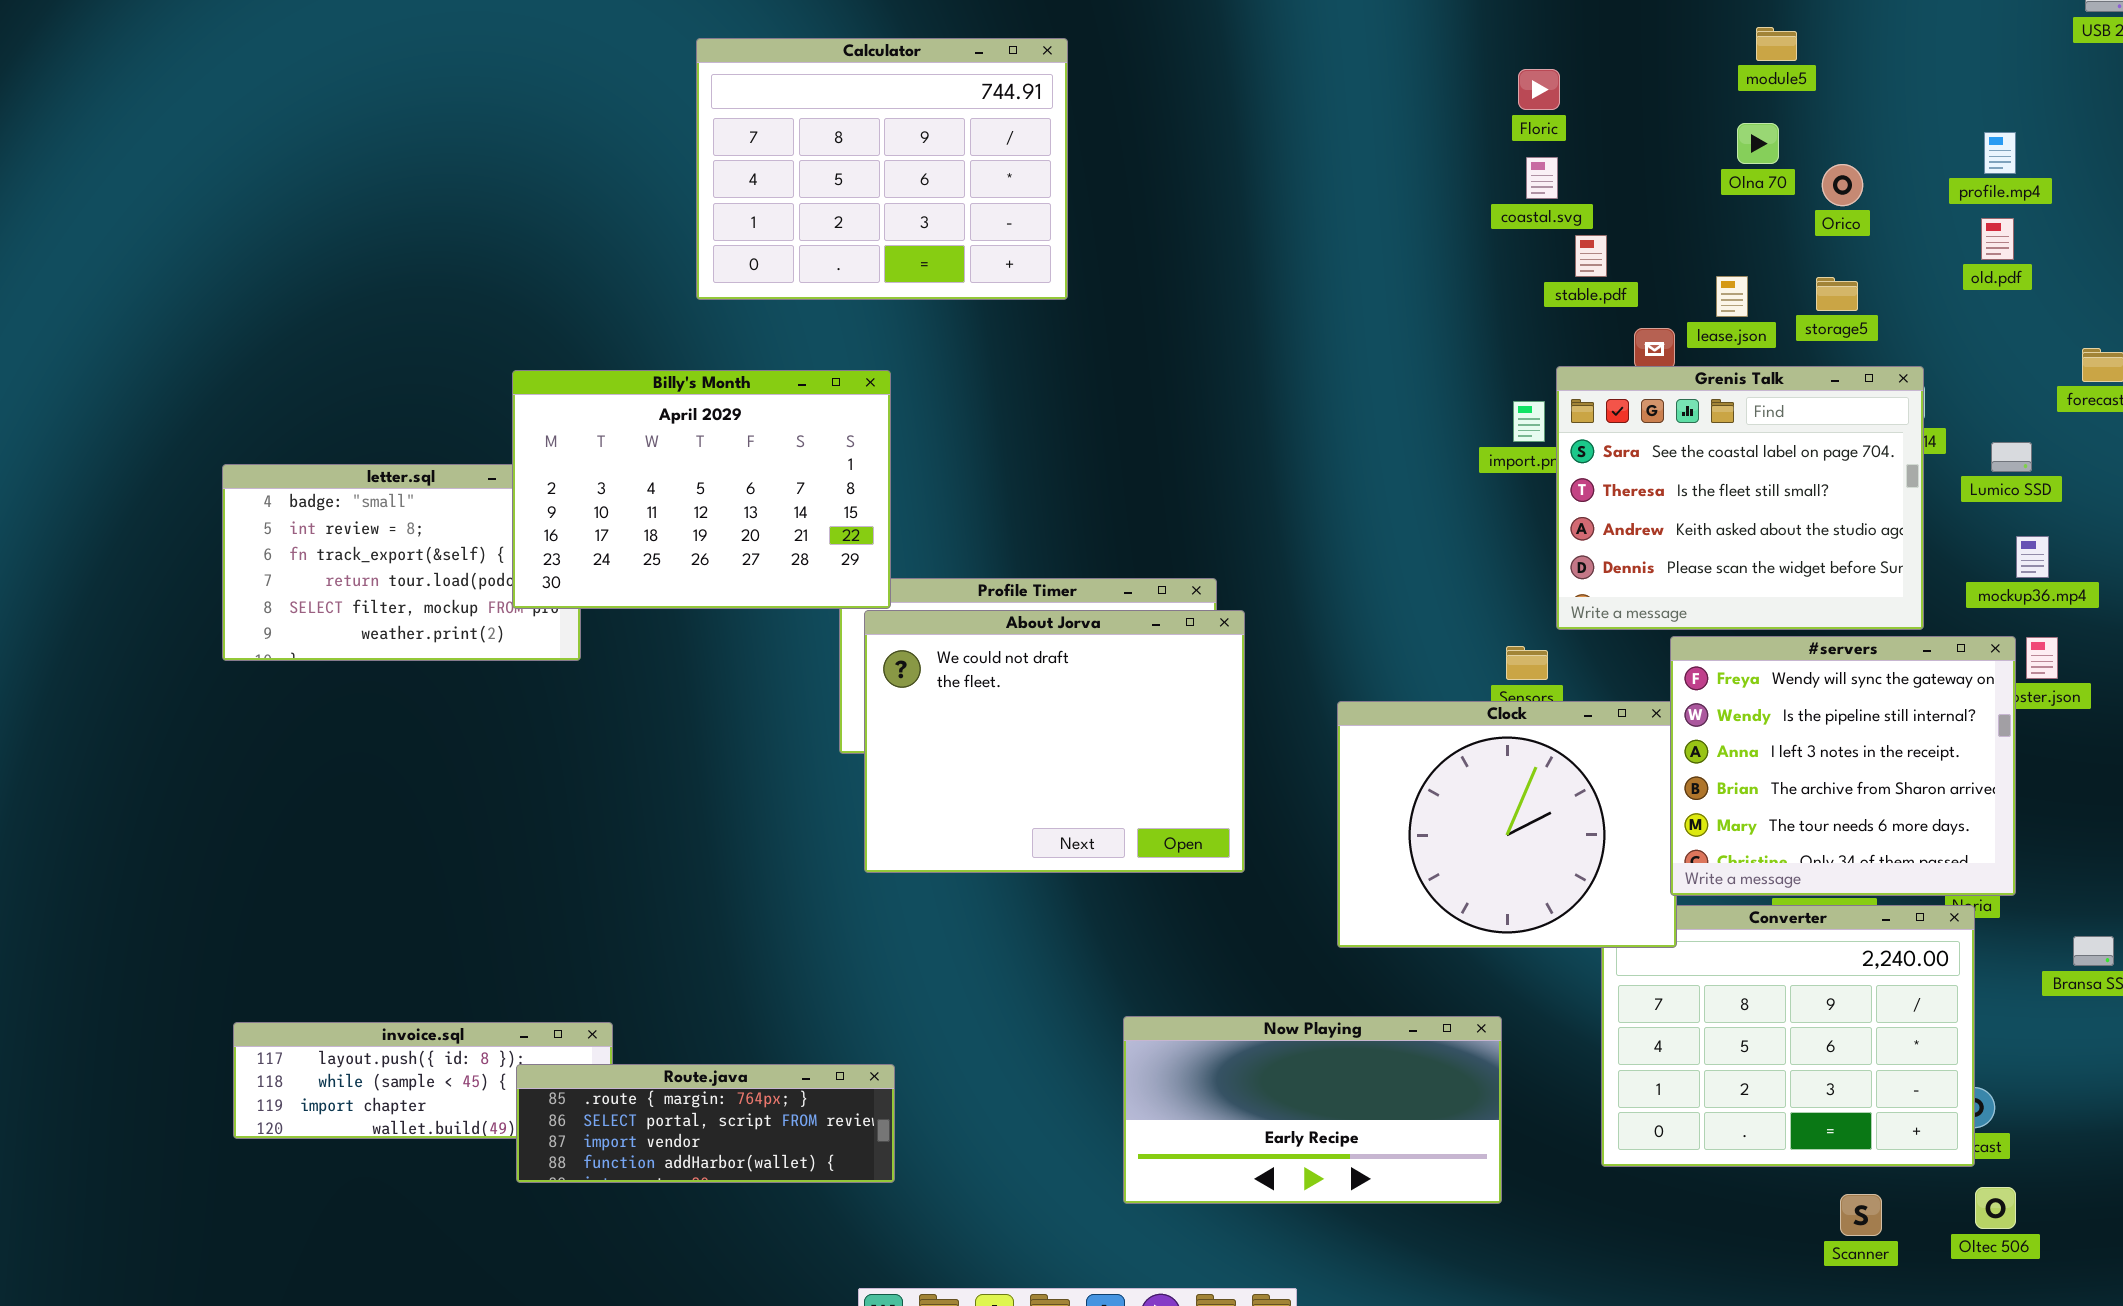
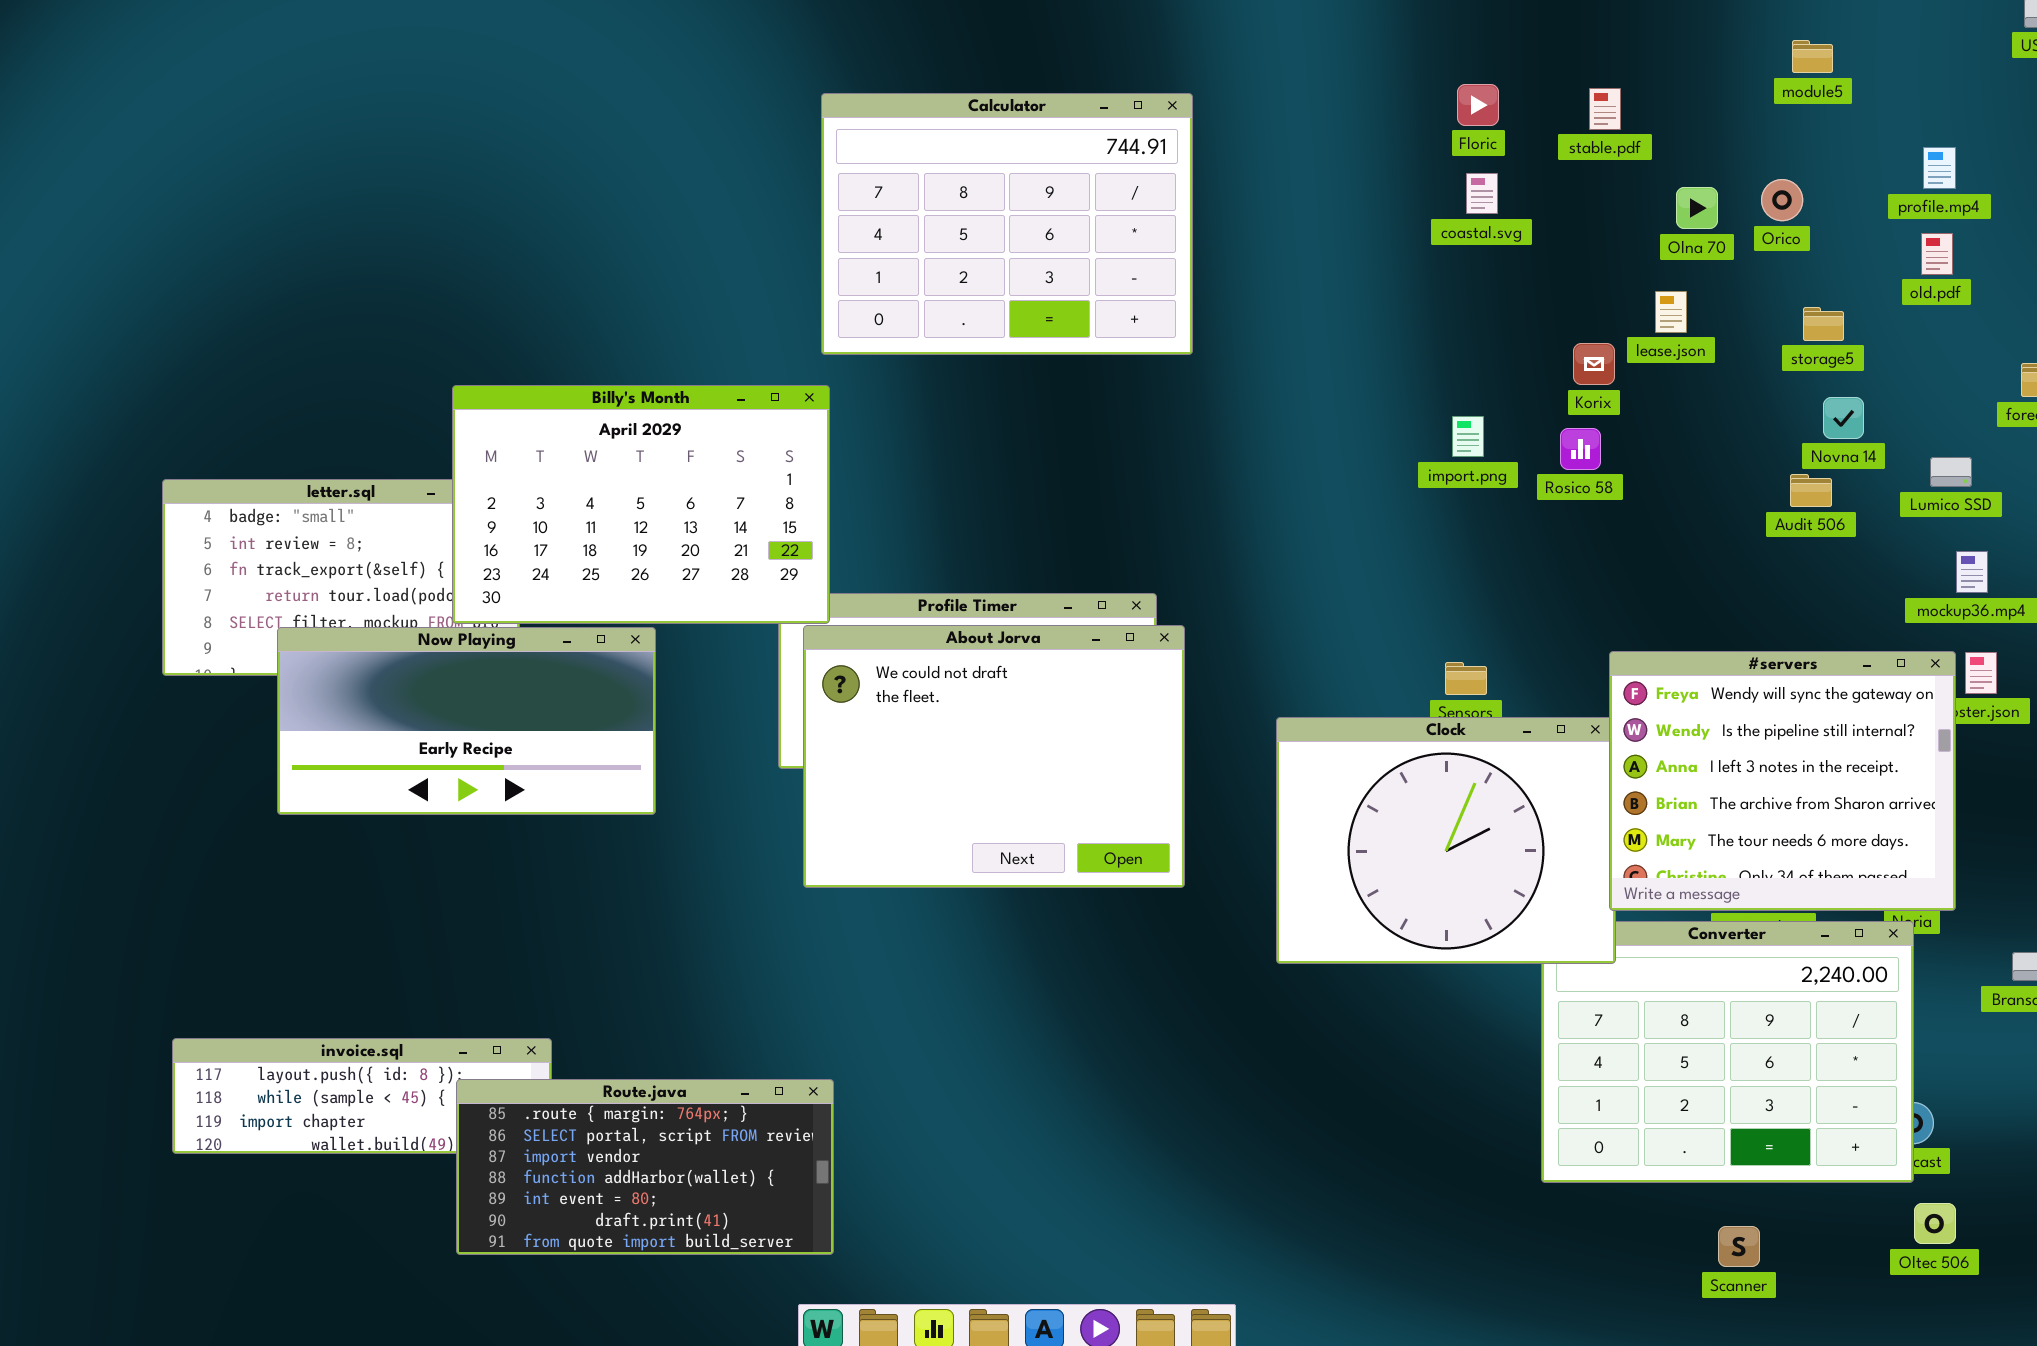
module5: [1756,27,1797,61] -> [1792,40,1833,73], moved
Calculator: [696,38,1068,300] -> [821,93,1193,355], moved
Olna 70: [1737,123,1779,164] -> [1676,187,1718,229], moved
stable.pdf: [1575,235,1607,277] -> [1589,88,1621,130], moved
storage5: [1816,277,1858,311] -> [1803,307,1844,341], moved
Grenis Talk: [1556,366,1924,630] -> none, closed
Now Playing: [1123,1016,1502,1204] -> [277,627,656,815], moved
Route.java: [516,1064,895,1183] -> [456,1079,834,1255], resized
Scanner: [1840,1194,1882,1236] -> [1718,1226,1760,1267], moved

